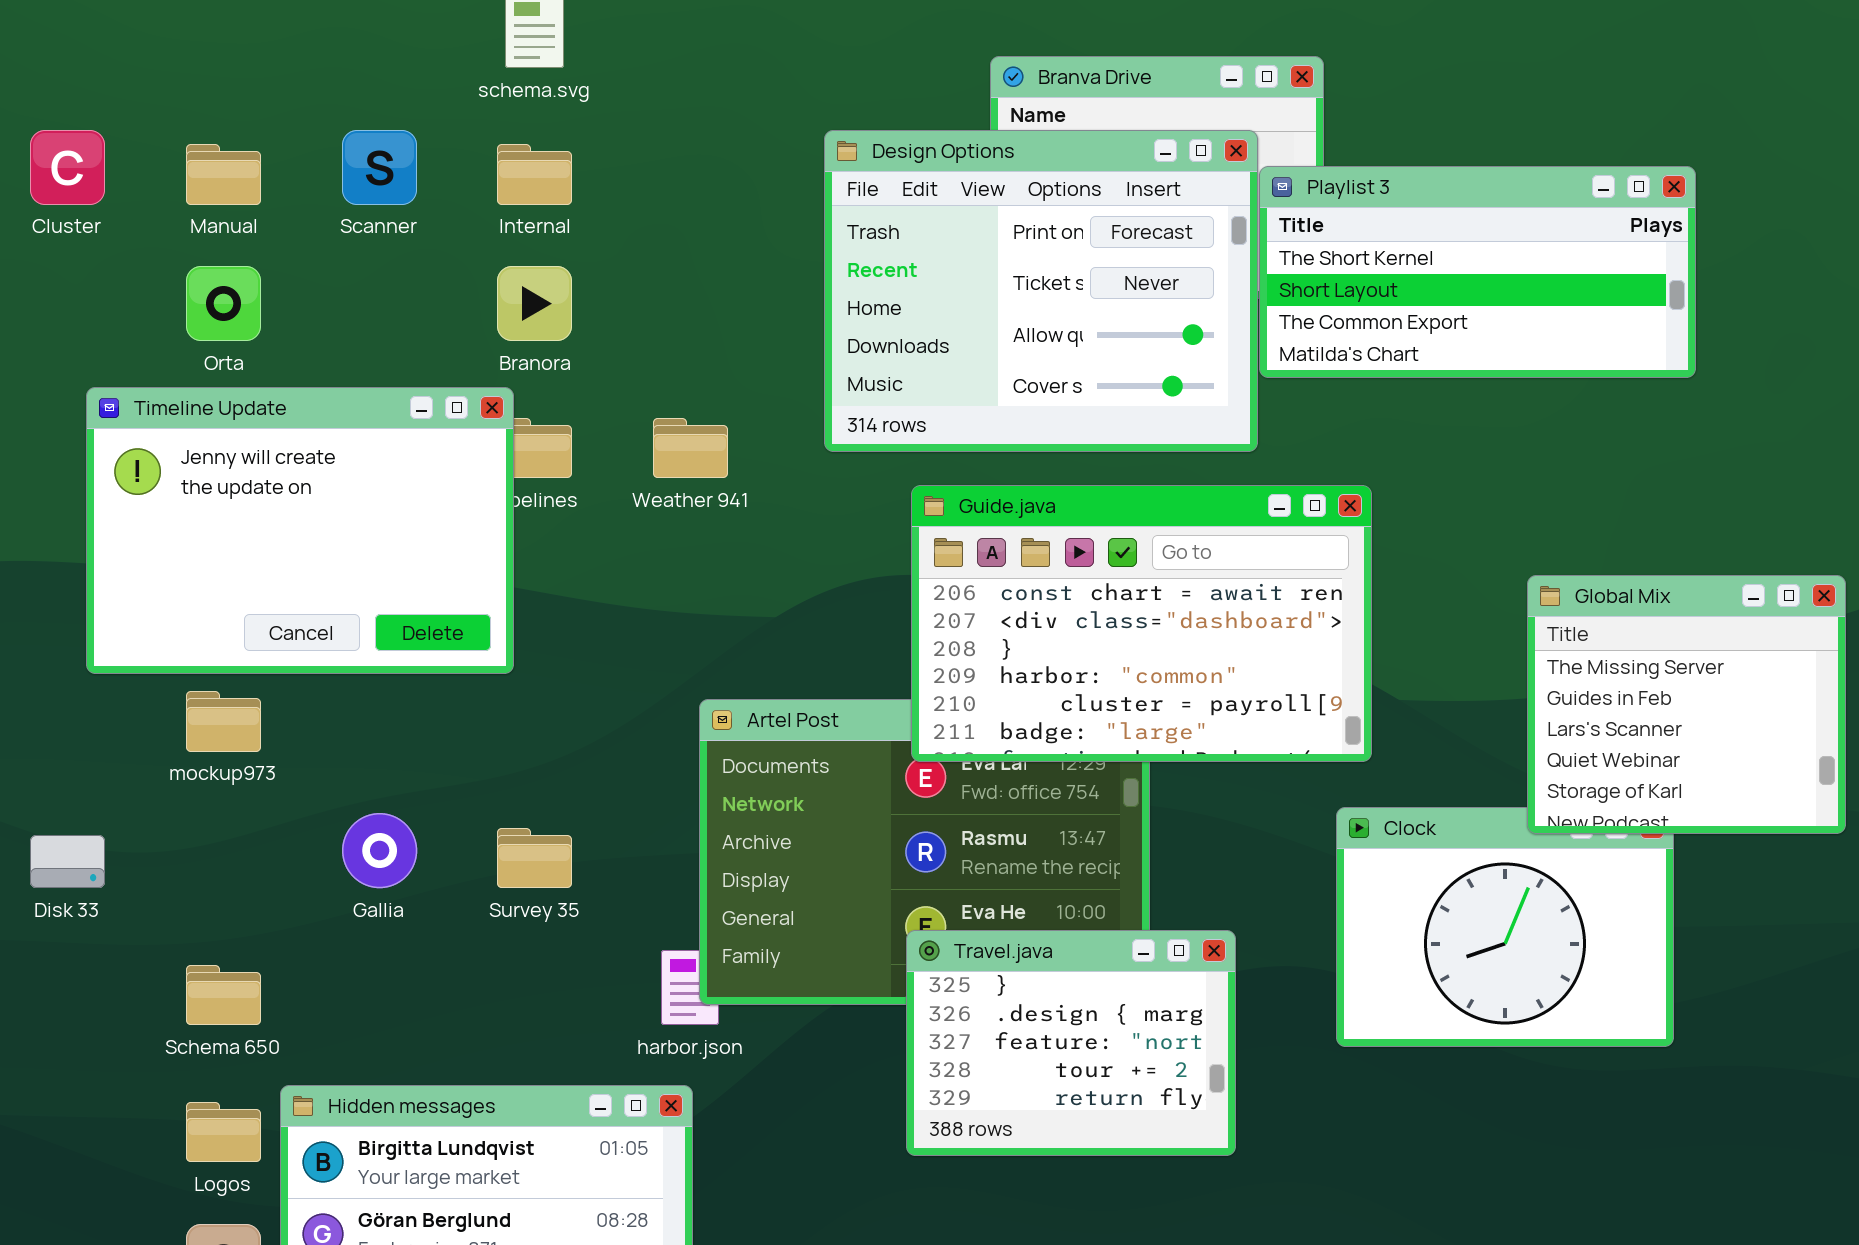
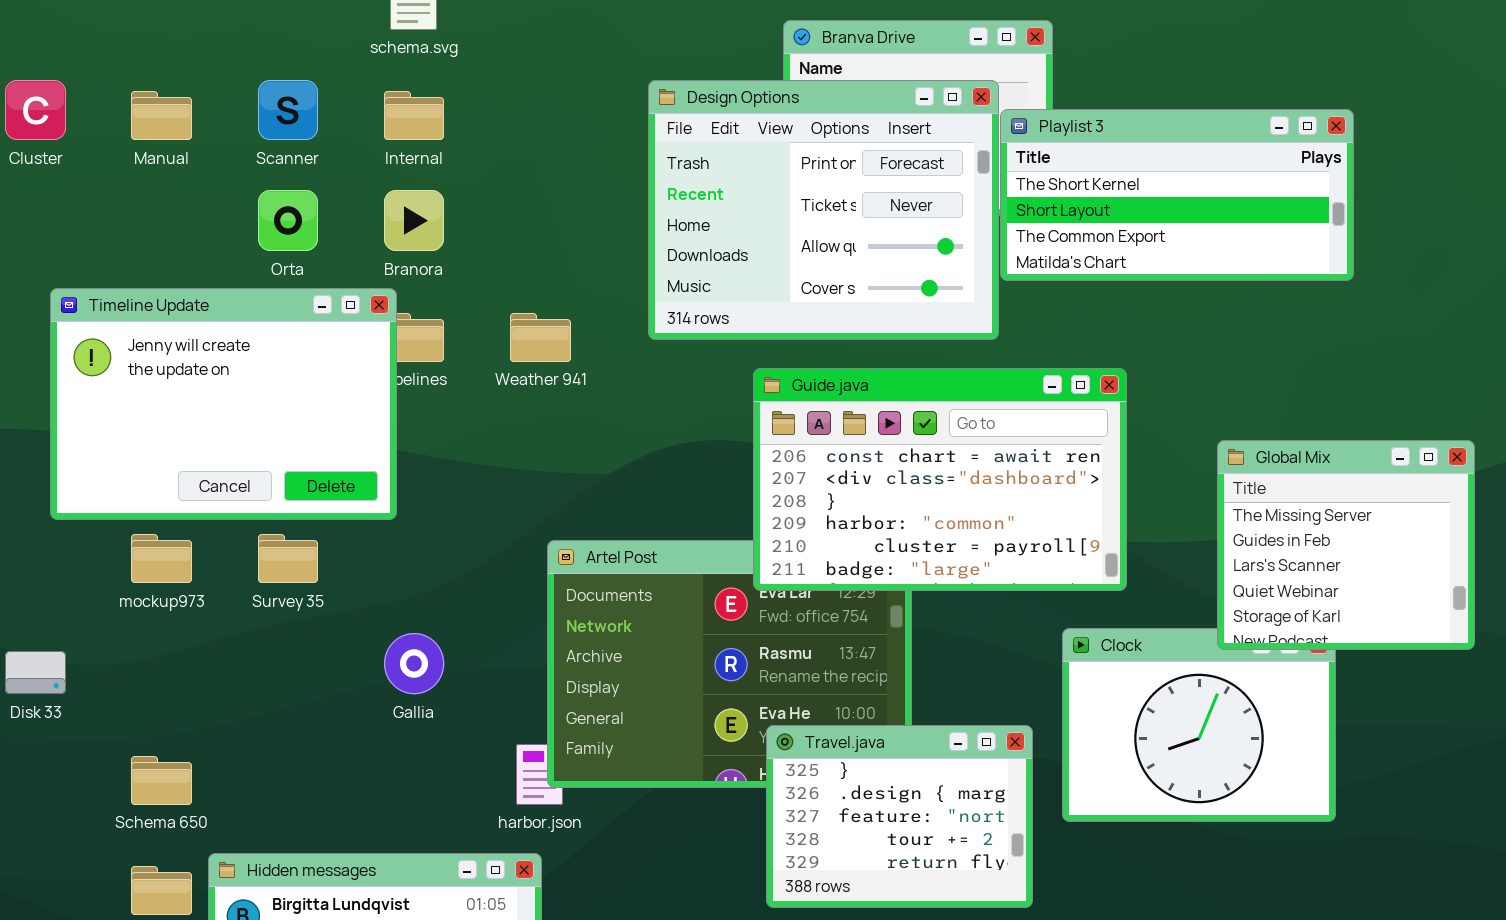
Orta: [186,266,261,341] -> [258,190,318,251], moved
Guide.java: [911,485,1372,762] -> [753,368,1127,591], moved
Gallia: [342,813,417,888] -> [384,633,444,694], moved
Survey 35: [497,828,572,888] -> [258,534,318,583], moved
Travel.java: [906,930,1236,1156] -> [766,725,1033,908], moved

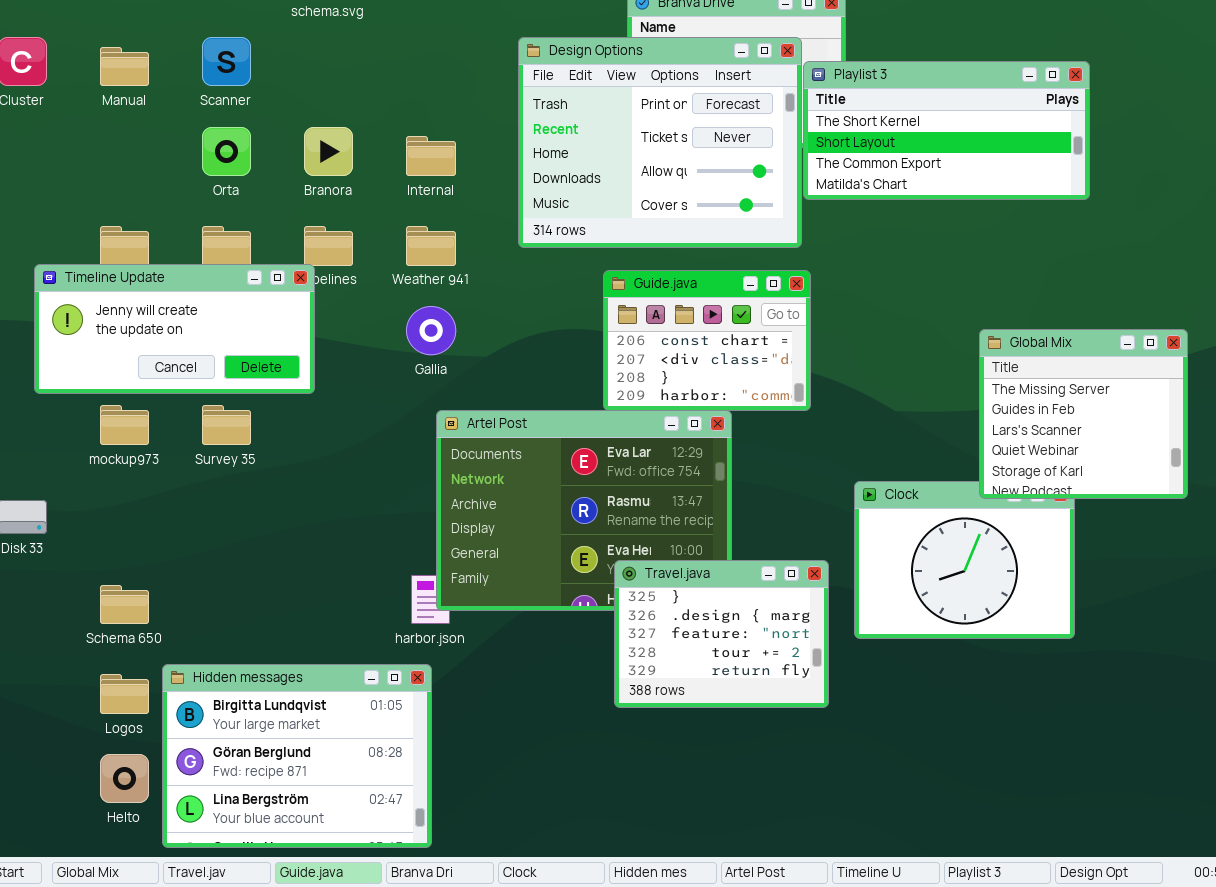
Internal: [384,91,444,140] -> [406,136,456,176], moved
Timeline Update: [50,288,397,520] -> [34,264,315,394], resized
Guide.java: [753,368,1127,591] -> [603,270,811,411], resized
Gallia: [384,633,444,694] -> [406,306,456,355], moved

